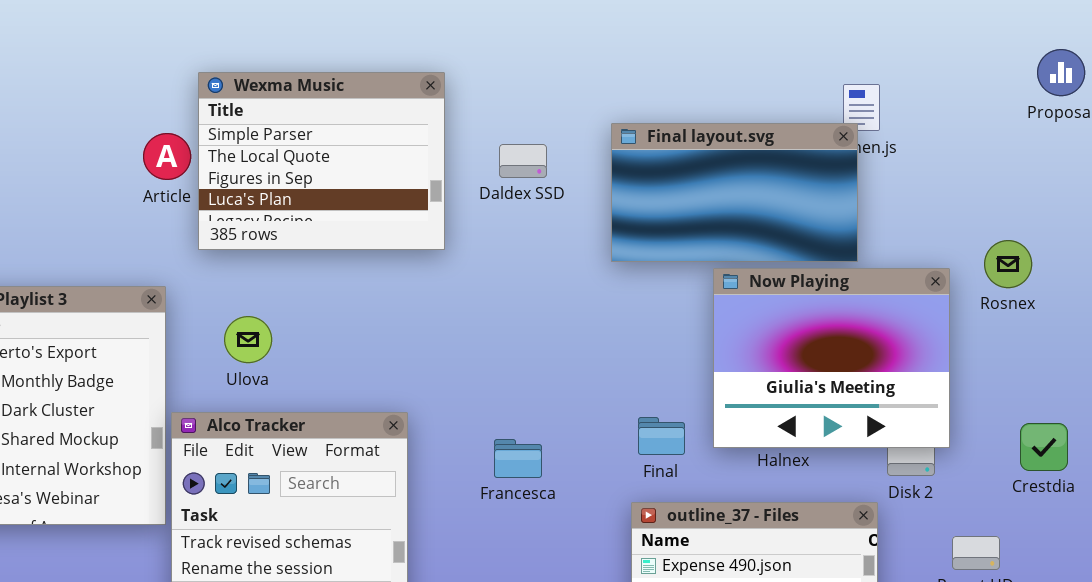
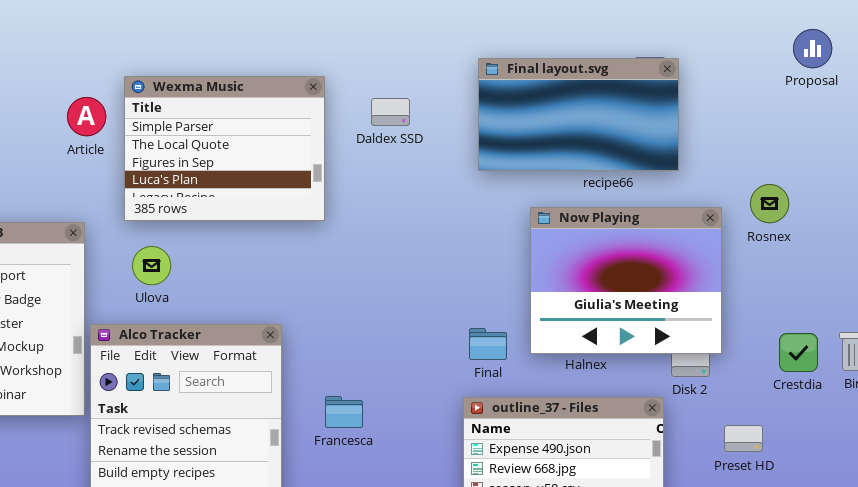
Wexma Music: [198,72,445,250] -> [124,76,325,221], moved
Final layout.svg: [611,123,858,262] -> [478,58,679,171], moved
Daldex SSD: [499,144,547,178] -> [371,98,410,126], moved
Francesca: [494,439,542,478] -> [325,396,363,428], moved

